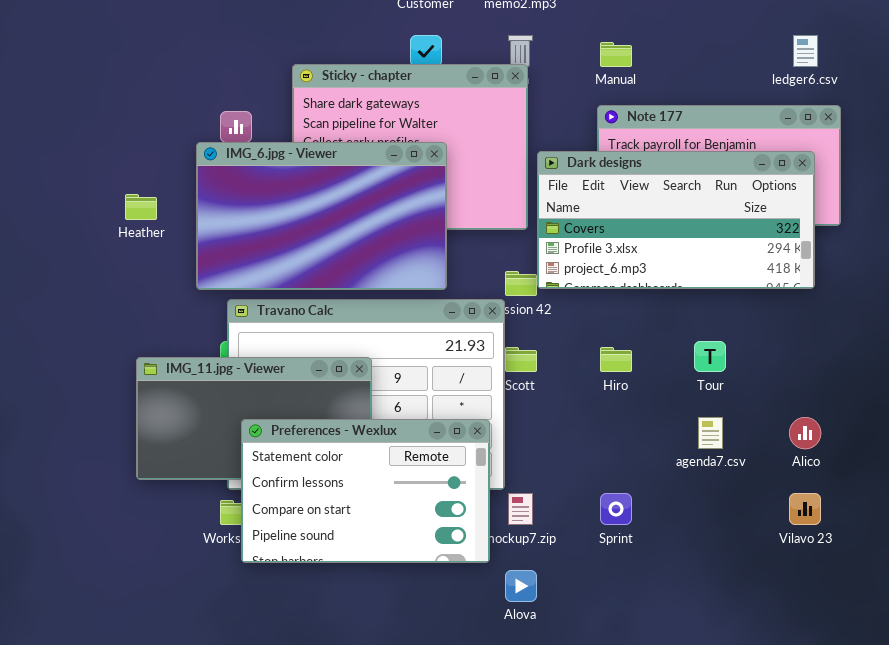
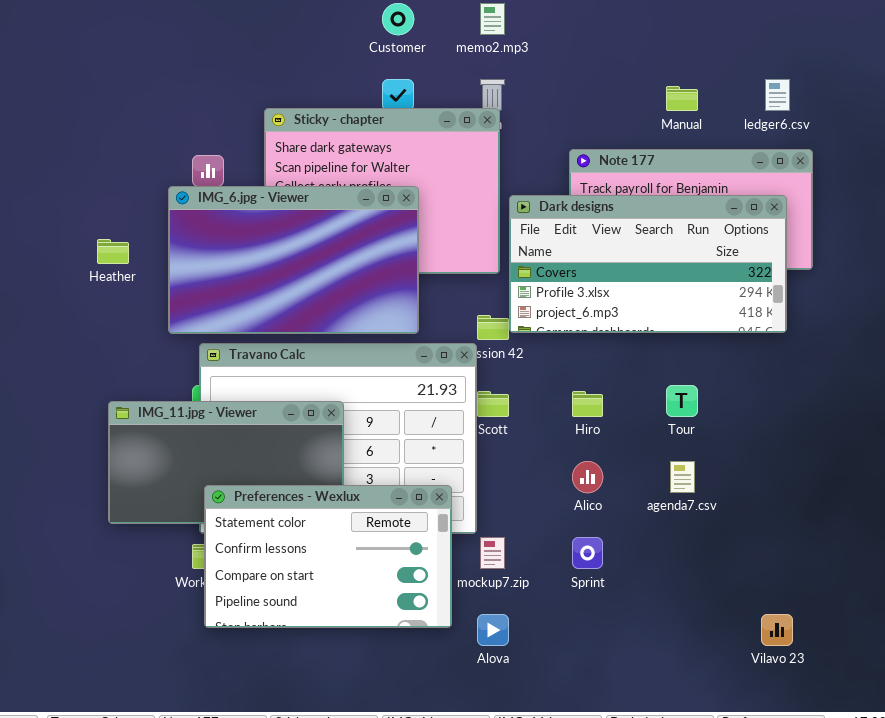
Manual: [600,42,632,67] -> [666,86,698,111], moved
Alico: [789,417,821,449] -> [572,461,603,493], moved
Preferences - Wexlux: [241,419,490,563] -> [204,485,452,628], moved
Vilavo 23: [789,493,821,525] -> [761,614,793,646], moved

